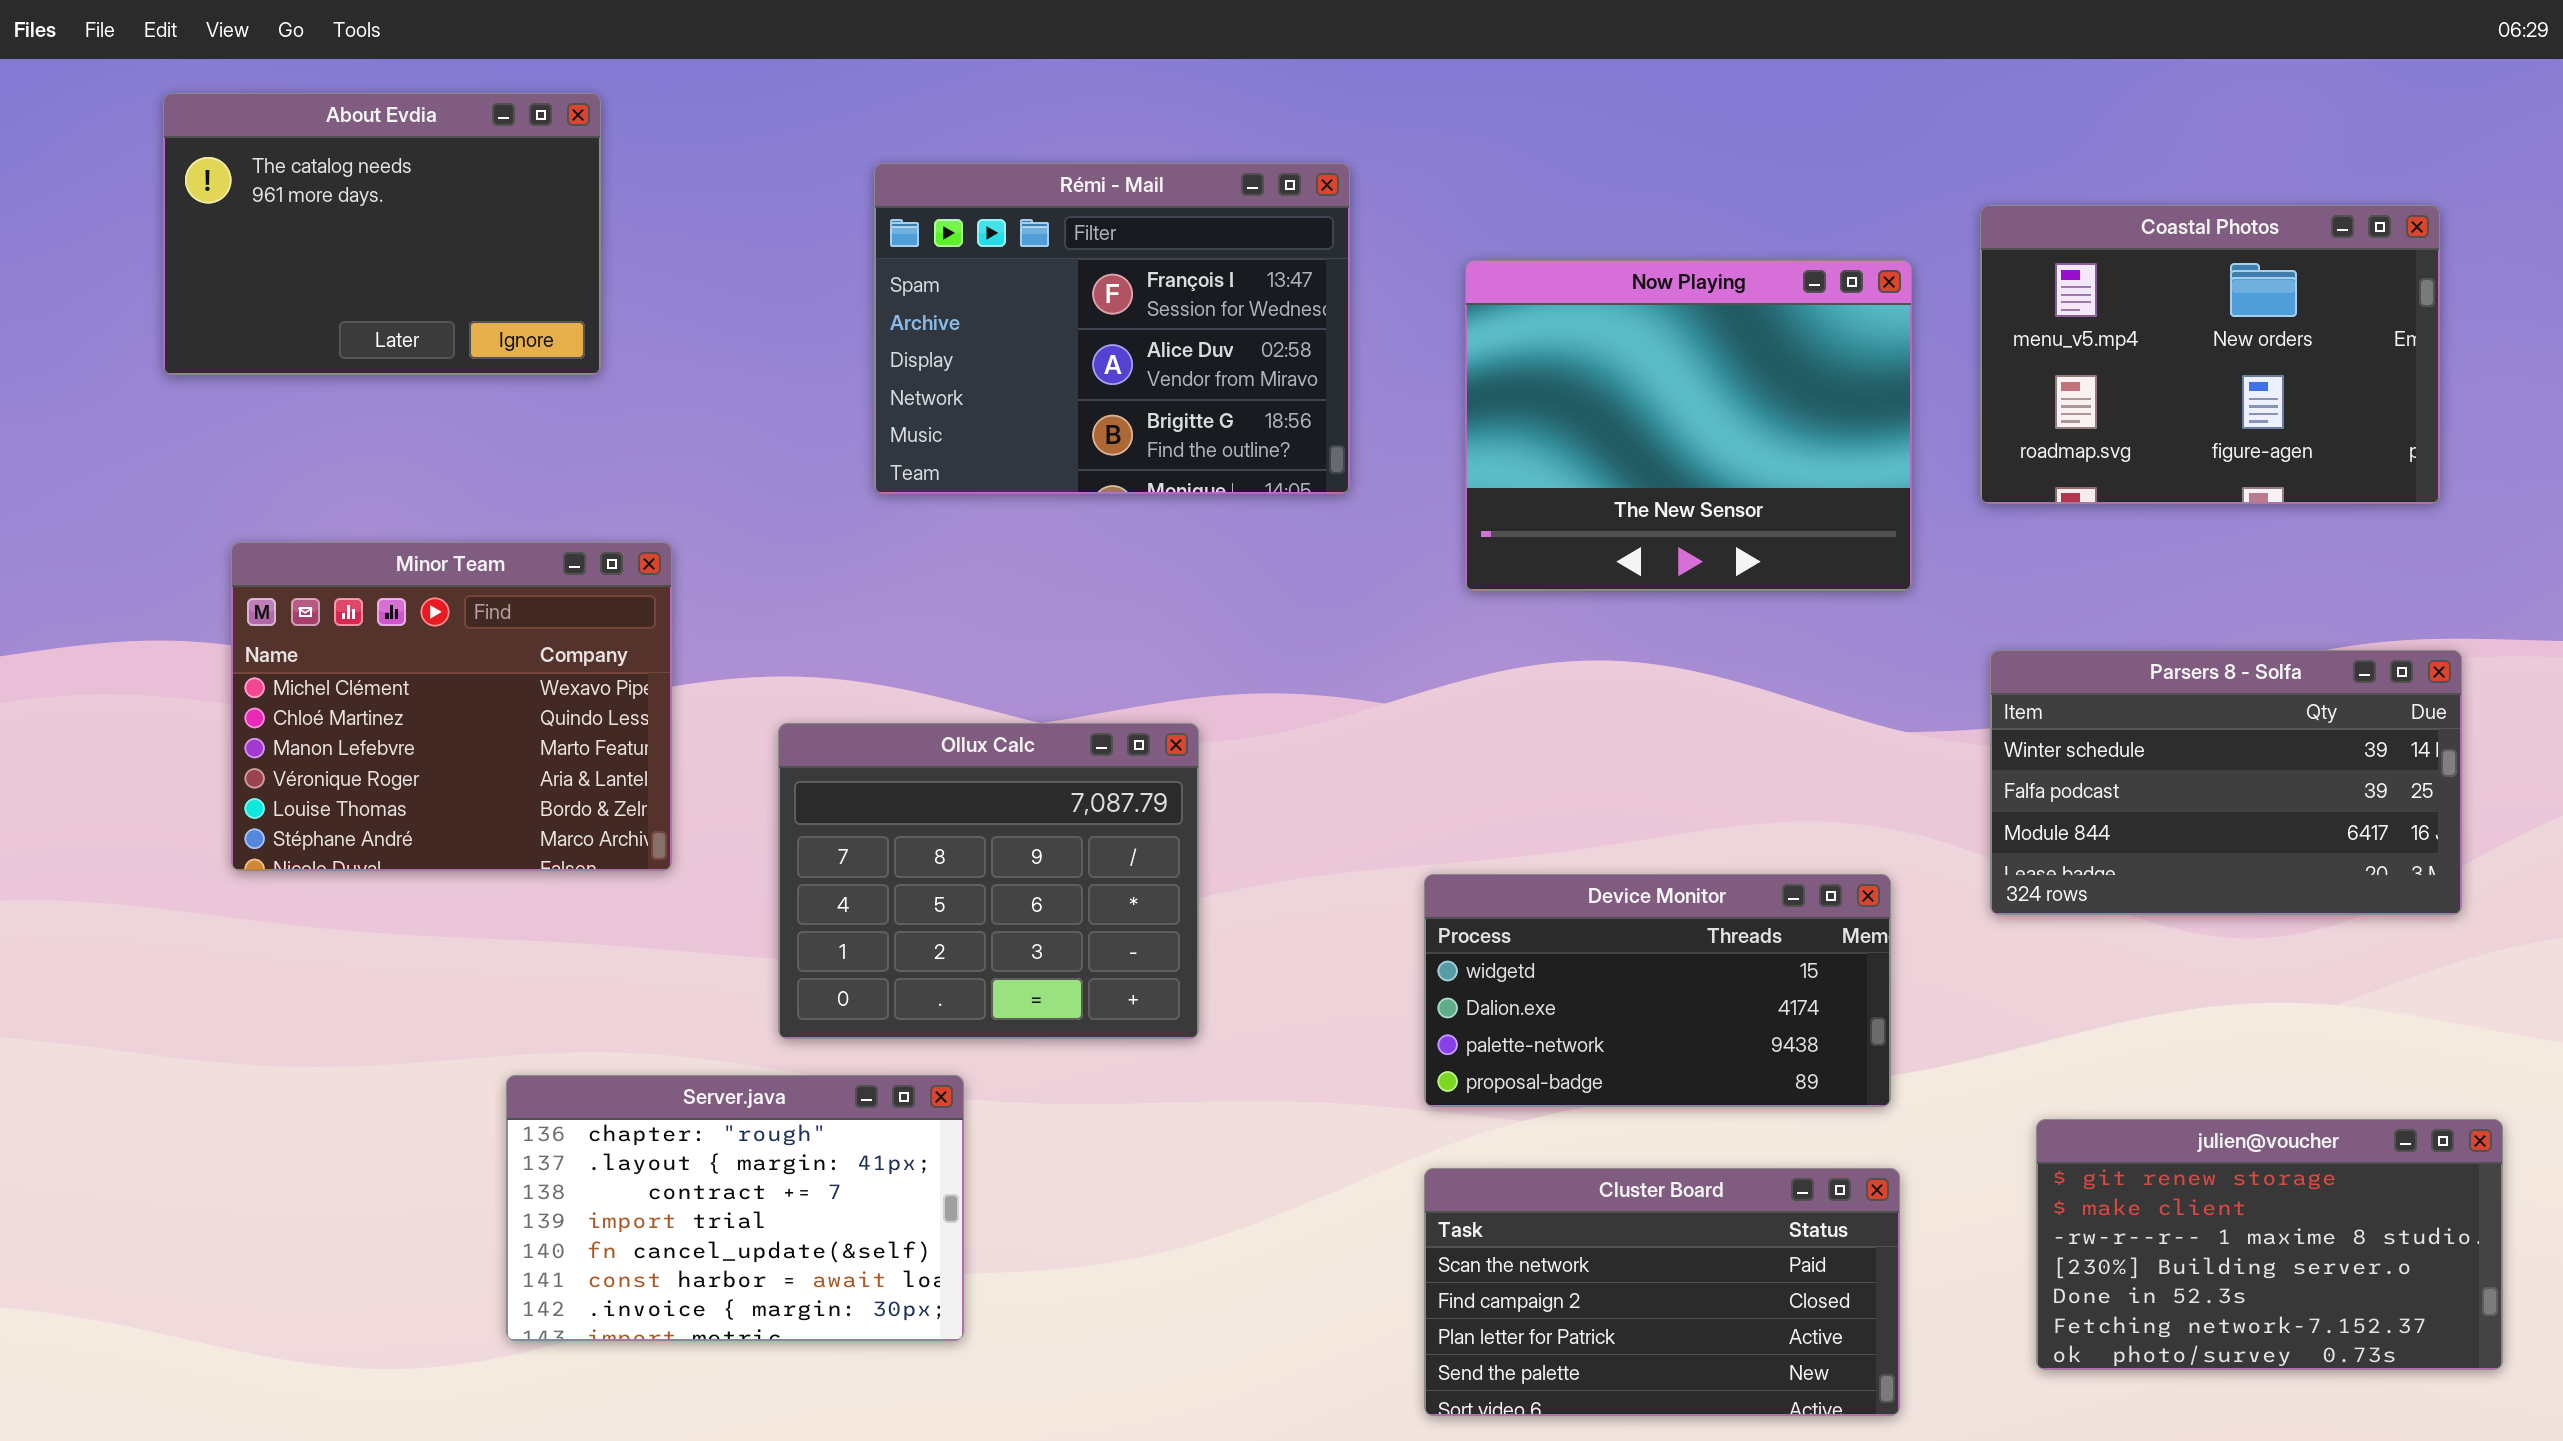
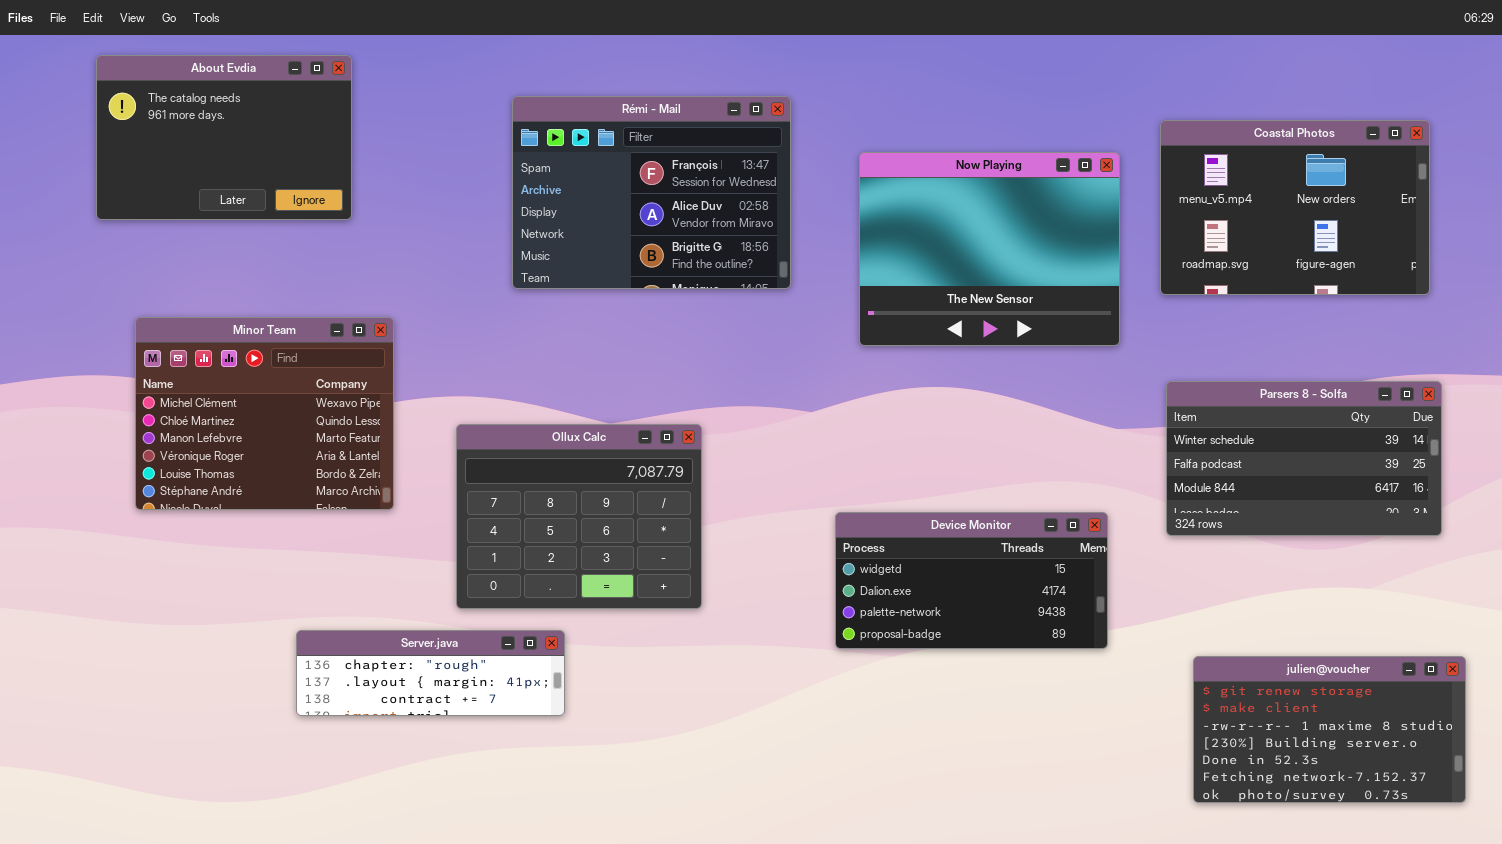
Server.java: [506,1075,964,1341] -> [296,630,565,716], resized
Cluster Board: [1424,1168,1900,1416] -> none, closed

